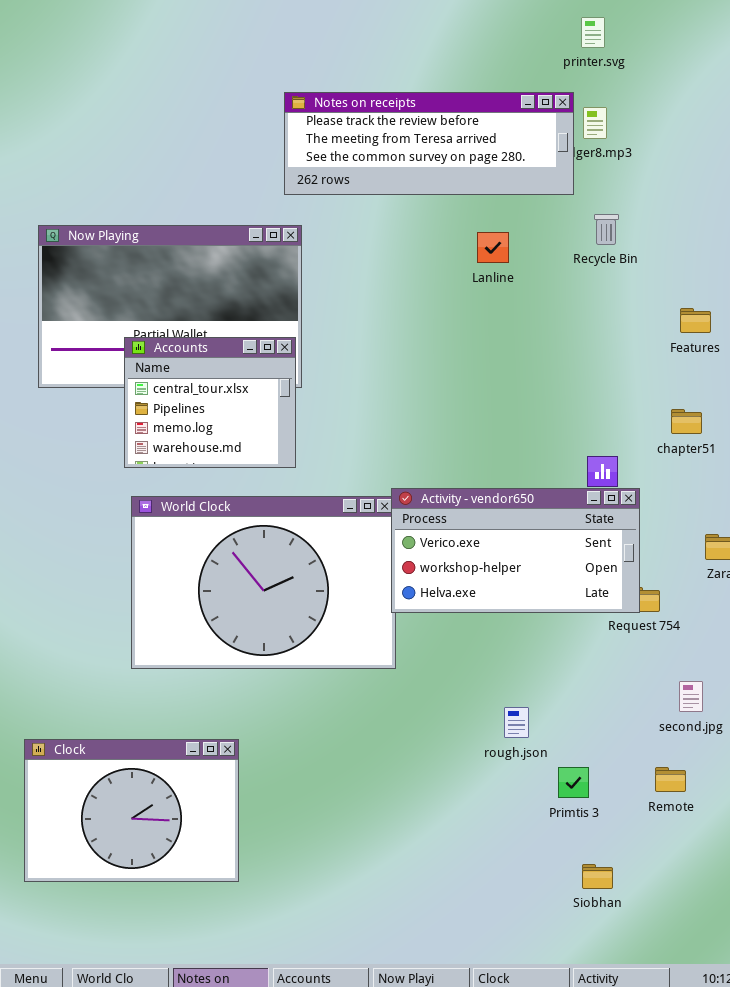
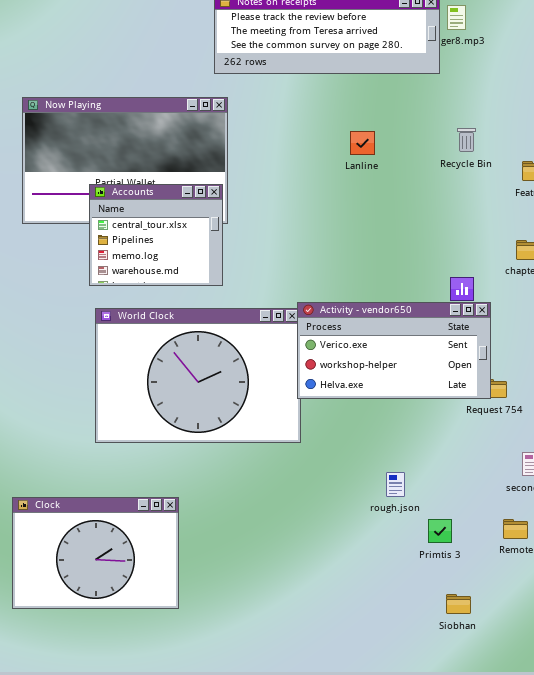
Recycle Bin: [594,214,619,245] -> [457,128,476,152], moved
Lanline: [477,232,509,263] -> [350,131,375,155], moved

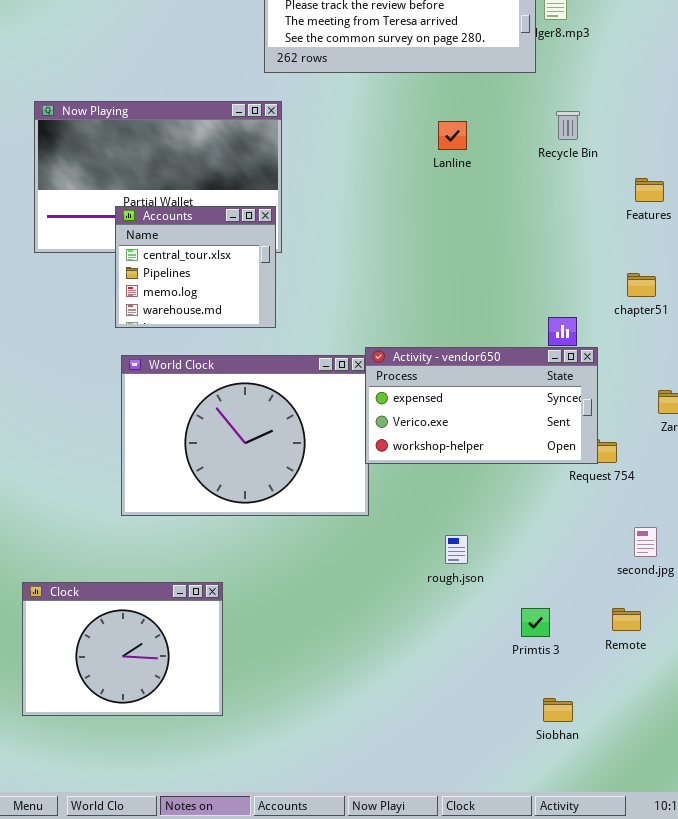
Recycle Bin: [457,128,476,152] -> [556,111,580,140], moved
Lanline: [350,131,375,155] -> [438,121,467,150], moved
Activity - vendor650: [297,302,491,399] -> [365,347,598,464], scrolled up 1 row
rough.json: [386,472,405,497] -> [445,535,468,564], moved

